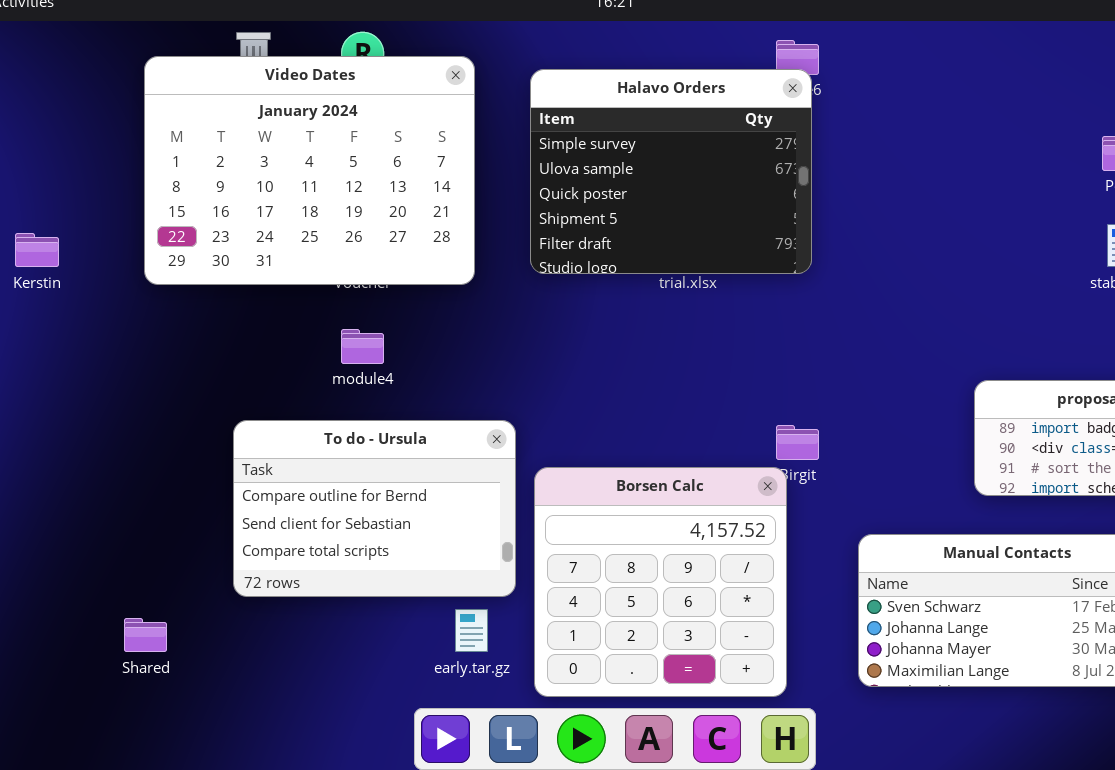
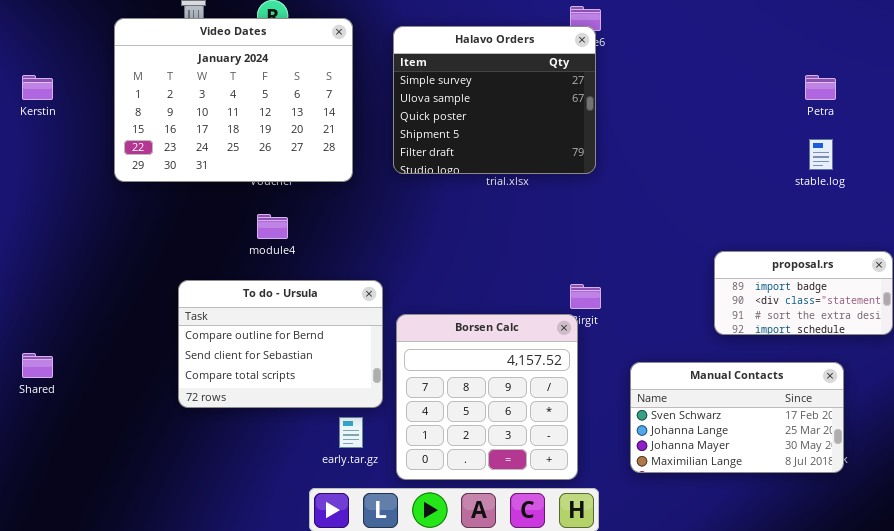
Kerstin: [15,233,59,267] -> [22,75,53,100], moved
Shared: [124,618,167,652] -> [22,353,53,378], moved

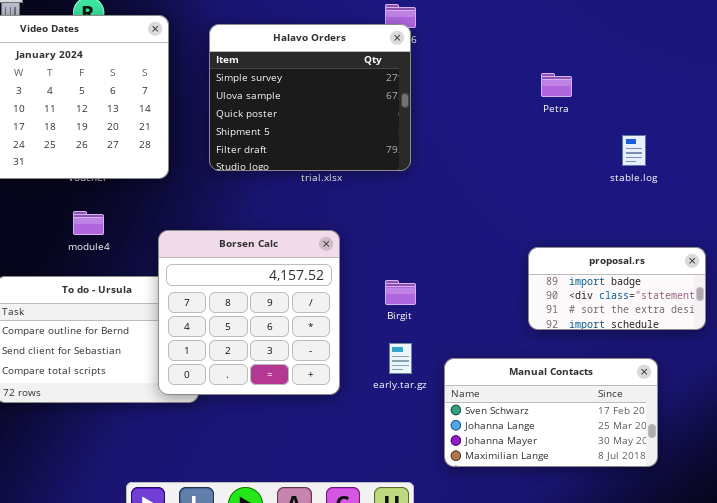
Petra: [805,75,836,100] -> [541,73,572,97], moved
Borsen Calc: [396,314,578,480] -> [158,230,340,395], moved
early.tar.gz: [339,417,363,448] -> [389,343,412,374], moved

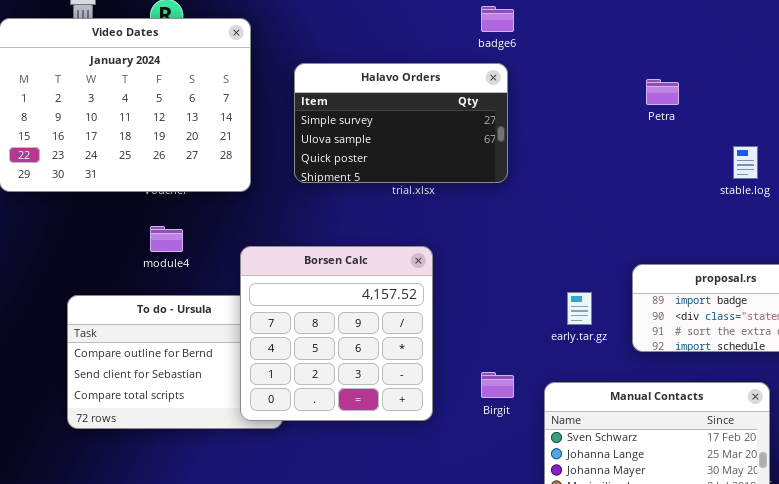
Halavo Orders: [209,24,411,171] -> [294,63,508,183], resized
Birgit: [385,280,416,305] -> [481,372,514,398], moved
early.tar.gz: [389,343,412,374] -> [567,292,592,325], moved

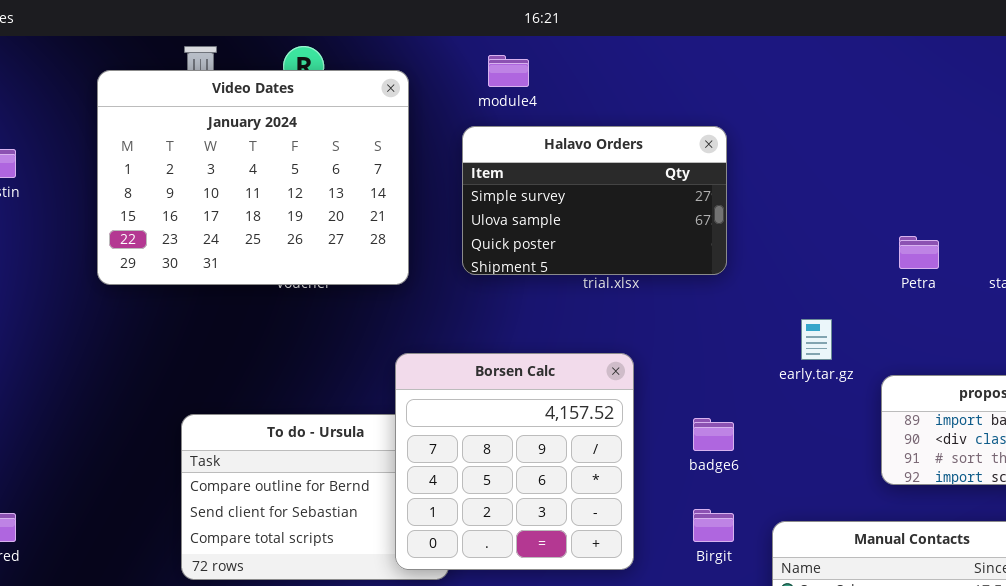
badge6: [481,6,514,32] -> [693,418,734,451], moved
Petra: [646,79,679,105] -> [899,236,939,269], moved
module4: [150,226,183,252] -> [488,55,529,87], moved
early.tar.gz: [567,292,592,325] -> [801,319,832,360], moved

